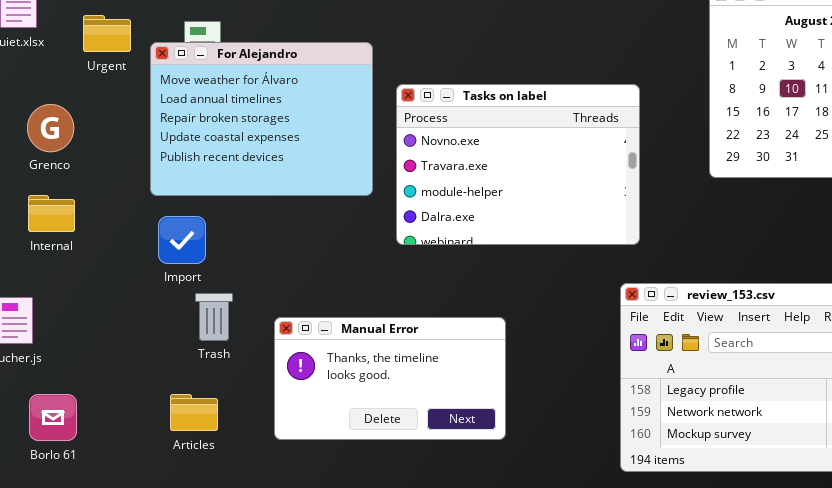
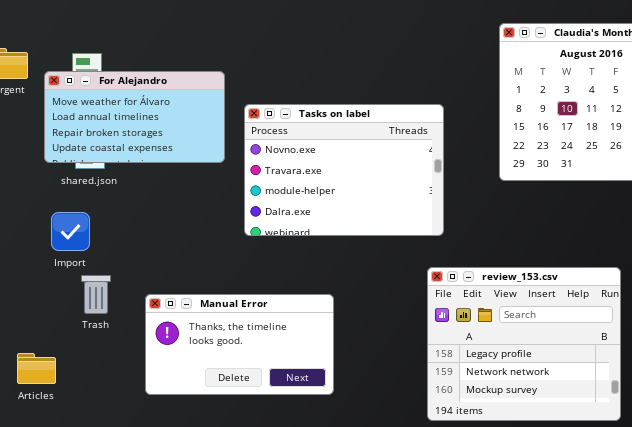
For Alejandro: [150,42,373,196] -> [44,71,225,163], resized
Articles: [170,394,218,431] -> [17,353,56,384], moved

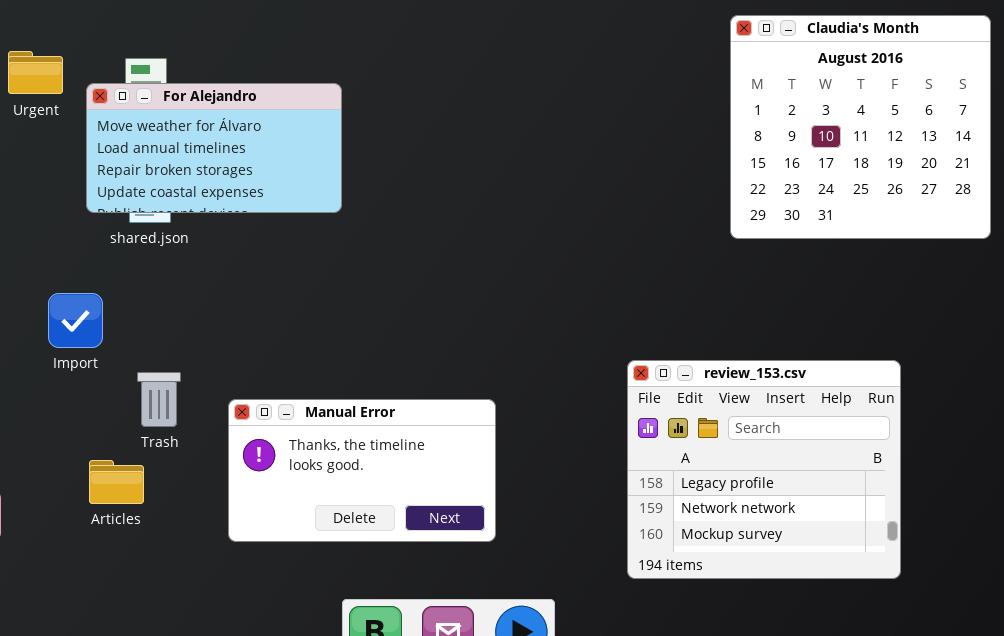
Tasks on label: [244,104,444,236] -> none, closed
Import: [51,212,90,251] -> [48,293,103,348], moved
Articles: [17,353,56,384] -> [89,460,144,504], moved

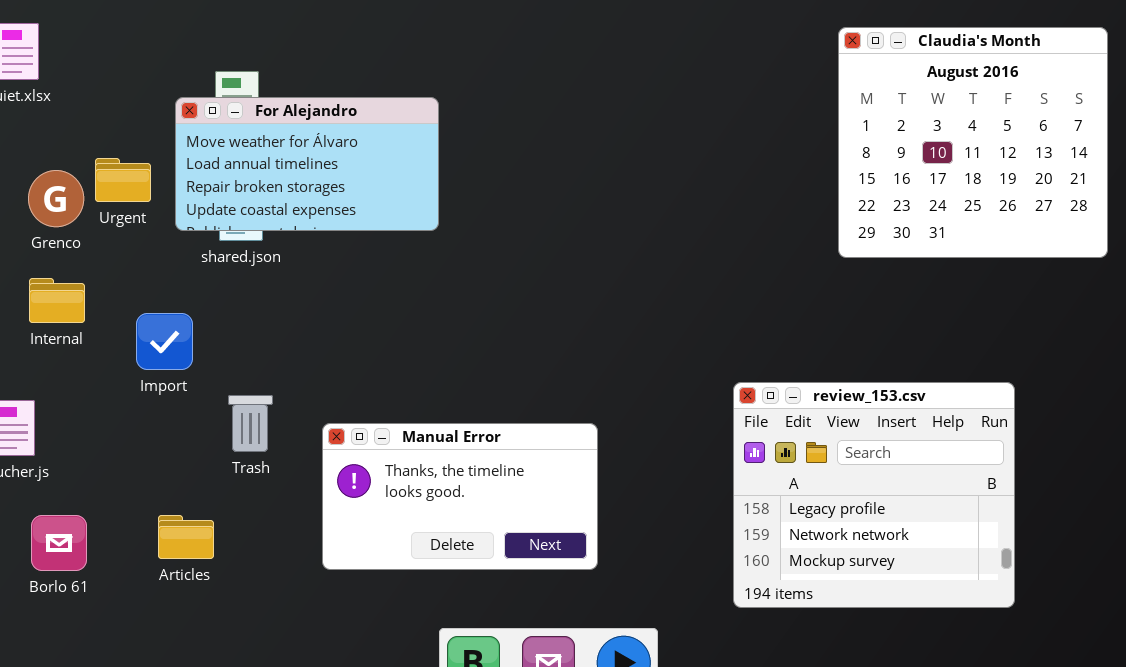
Urgent: [8,51,63,94] -> [95,158,151,202], moved
Articles: [89,460,144,504] -> [158,515,214,559], moved

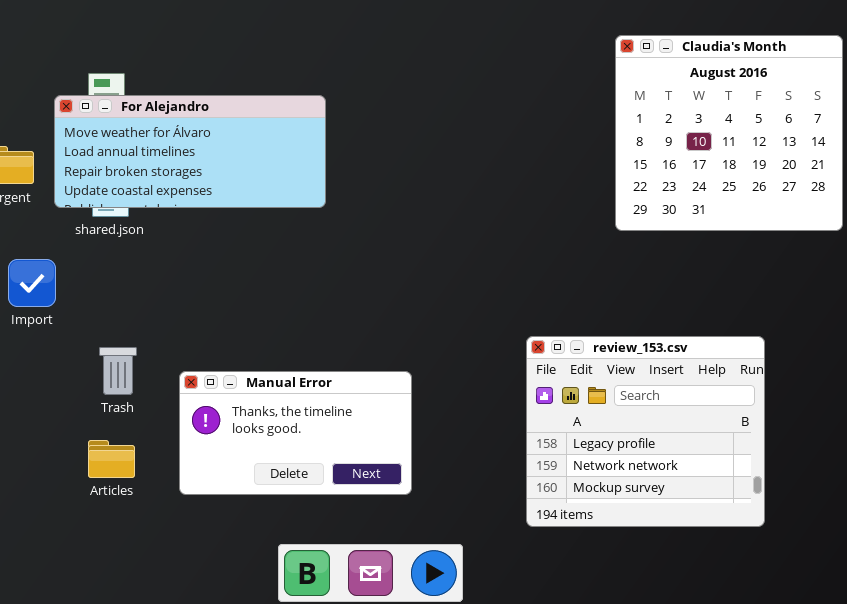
For Alejandro: [175,97,439,231] -> [54,95,326,208], resized
Import: [136,313,193,370] -> [8,259,56,307], moved
Articles: [158,515,214,559] -> [88,440,135,478], moved

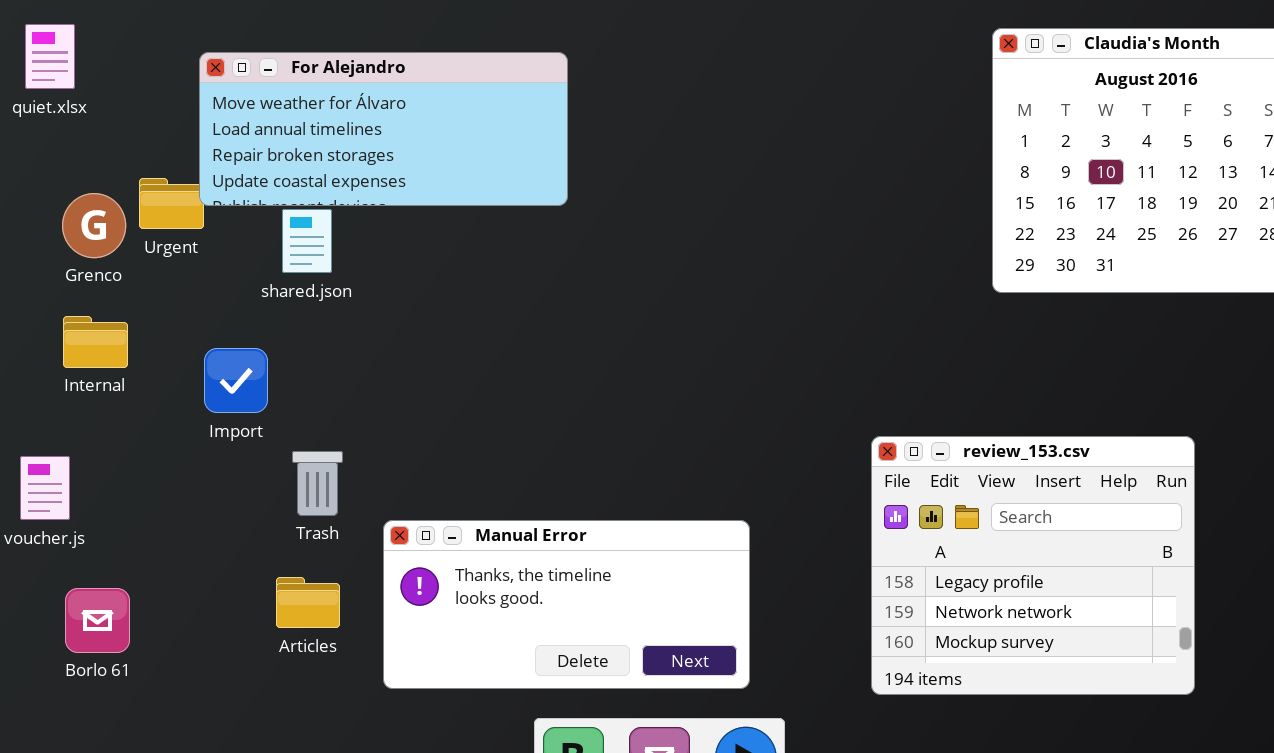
For Alejandro: [54,95,326,208] -> [199,52,568,206], moved
Import: [8,259,56,307] -> [204,348,268,413], moved
Manual Error: [179,371,412,495] -> [383,520,750,689], moved, resized

